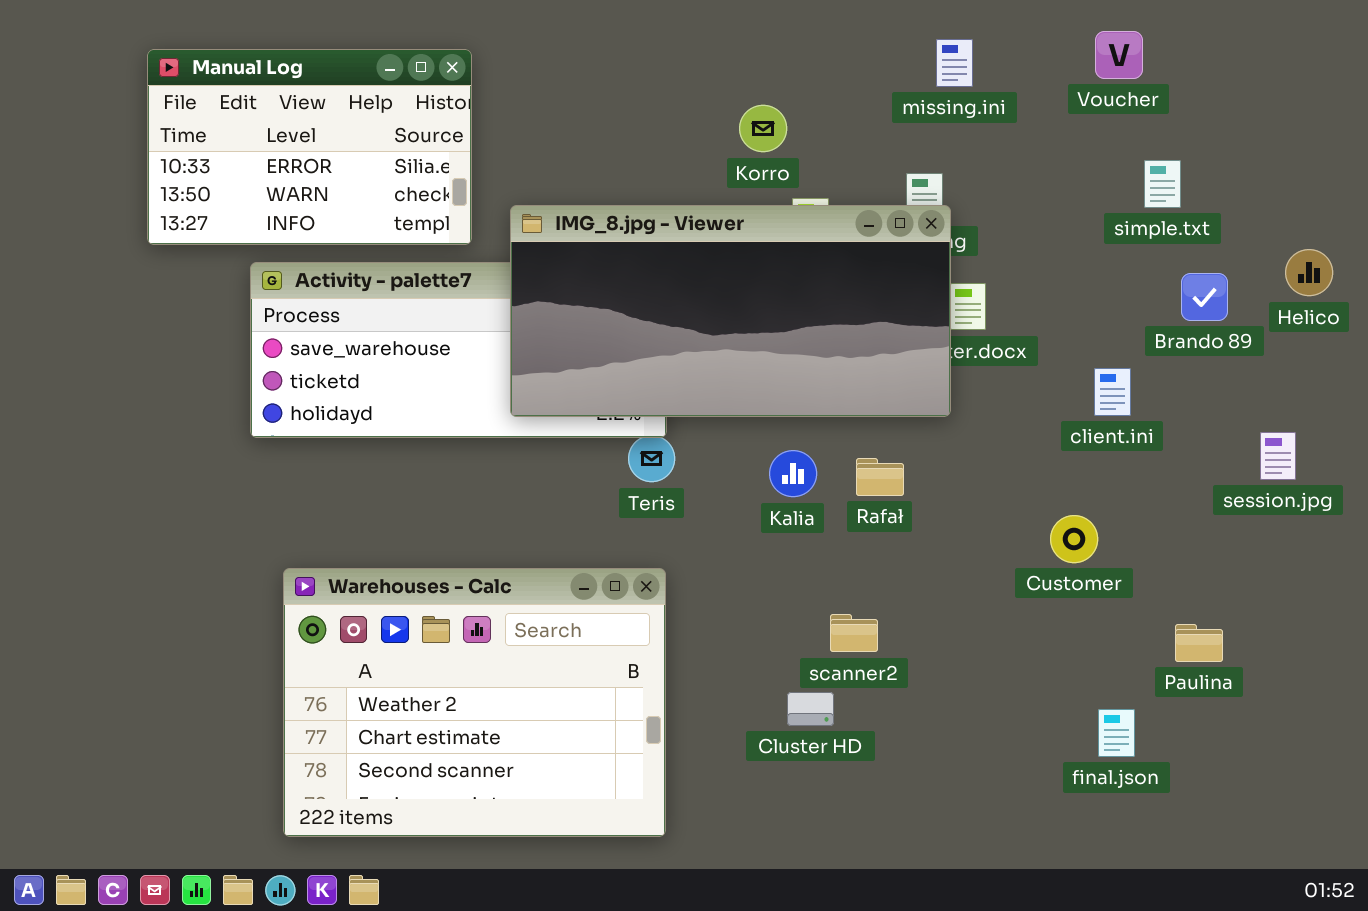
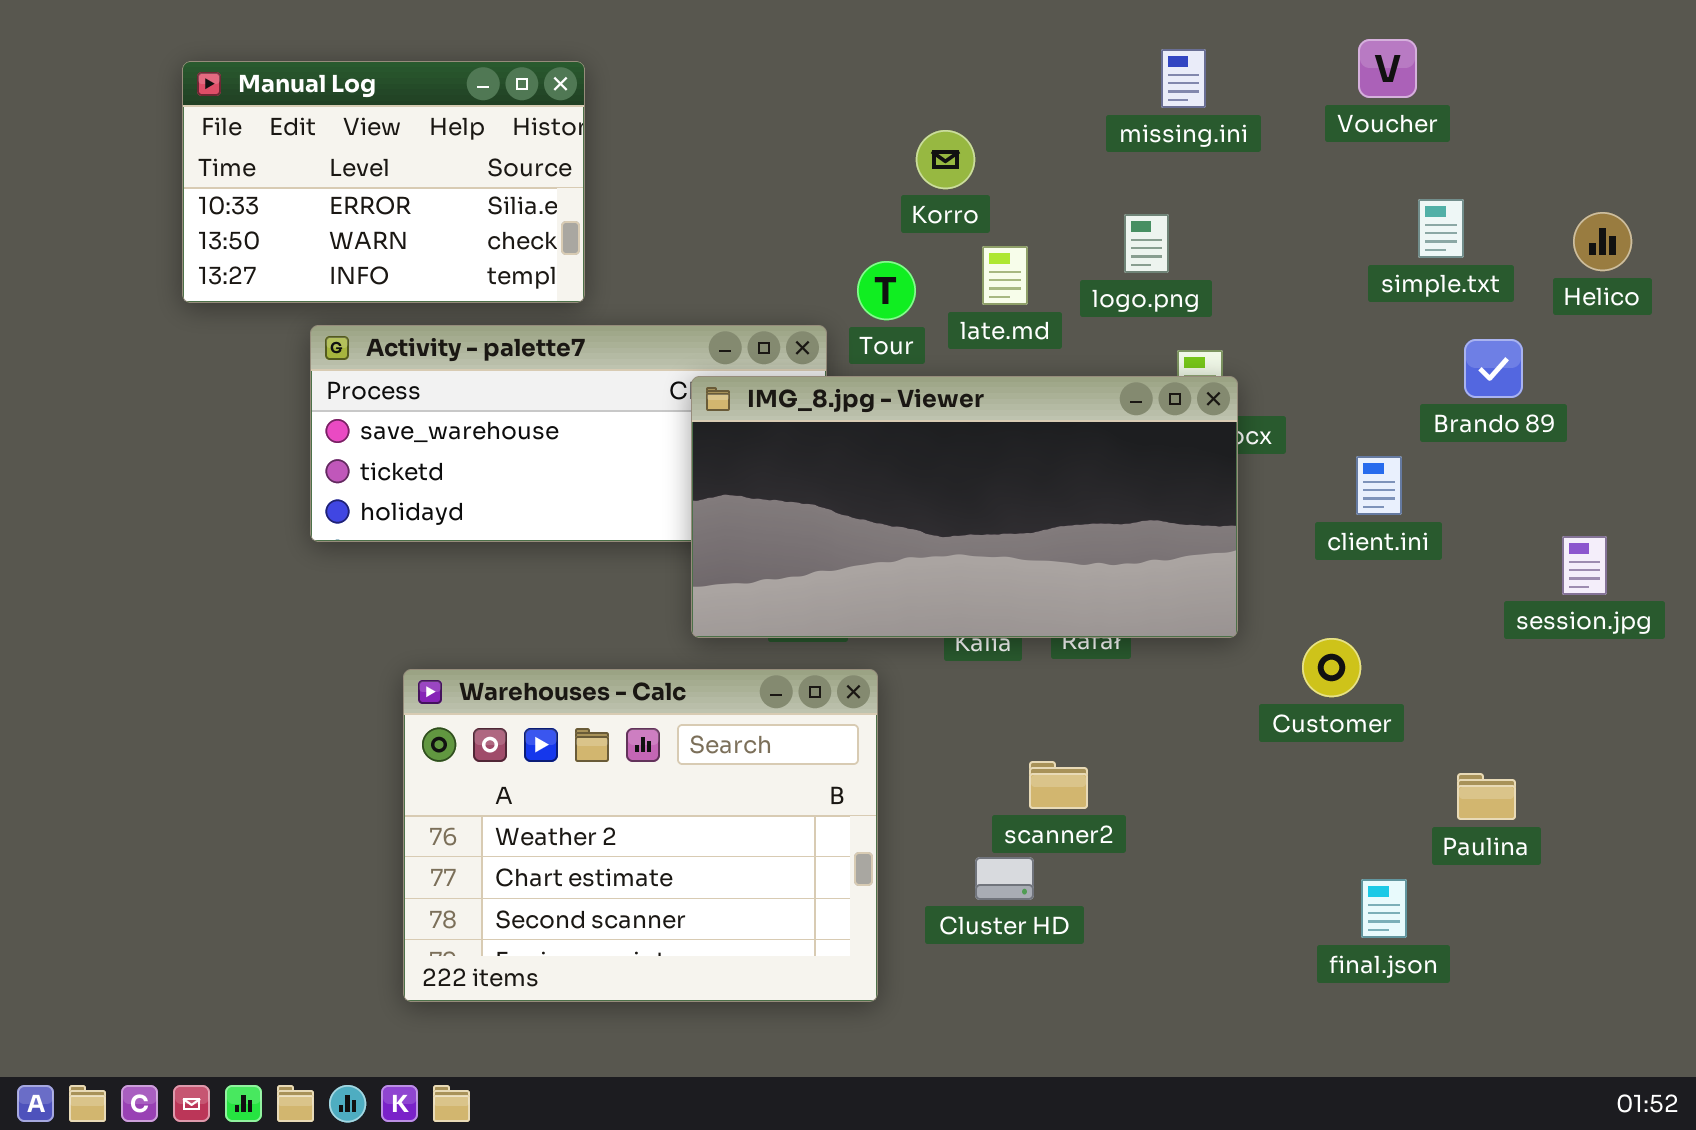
IMG_8.jpg - Viewer: [510,205,951,417] -> [691,376,1238,638], moved
Helico: [1285,249,1333,296] -> [1573,212,1632,271], moved
Warehouses - Calc: [283,568,666,837] -> [403,669,878,1002], moved

